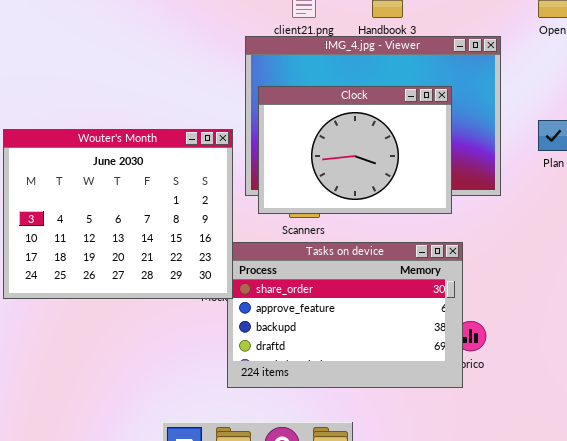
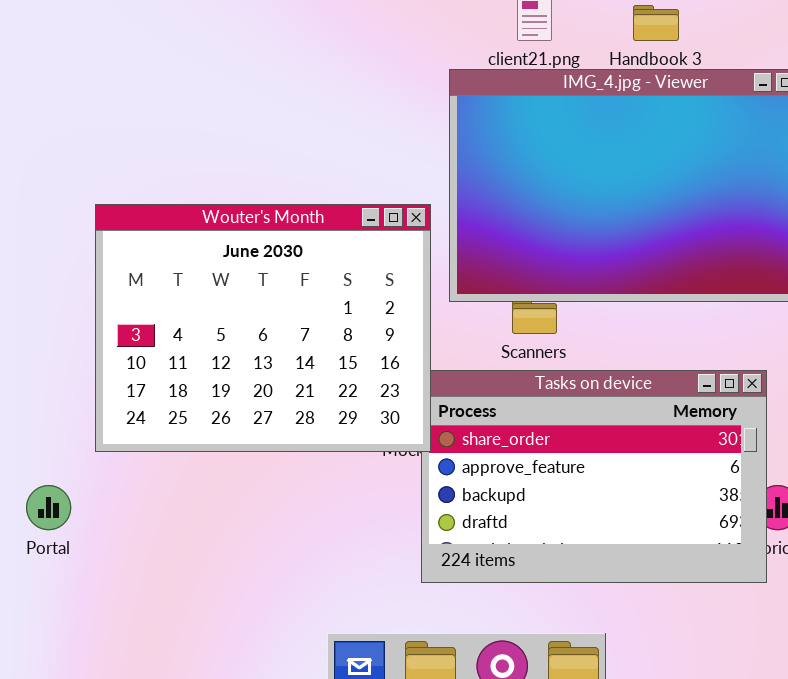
Clock: [258,86,452,214] -> none, closed

